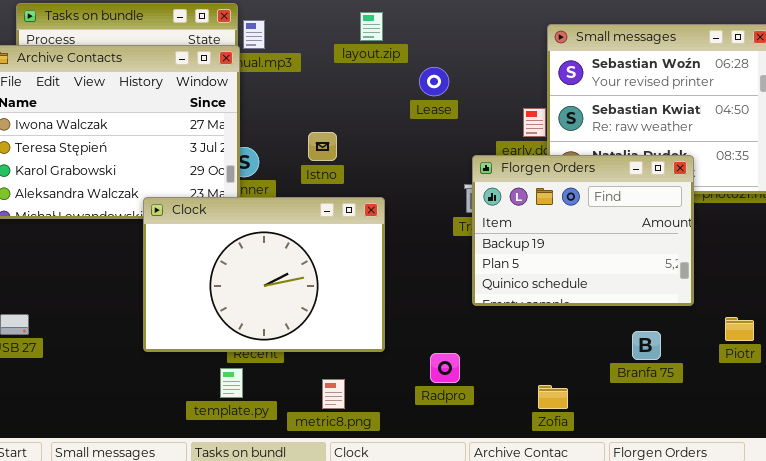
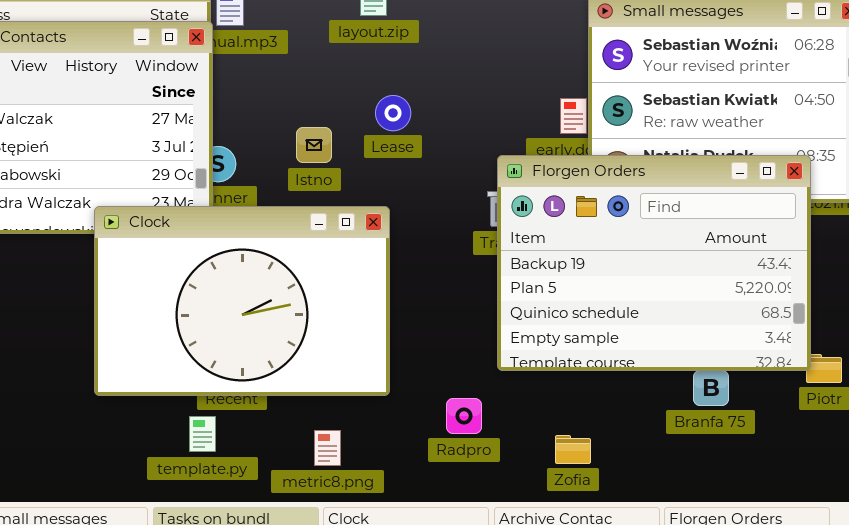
Lease: [419,67,449,96] -> [375,95,411,131], moved
Florgen Orders: [472,155,694,306] -> [497,155,811,371], resized
Zofia: [538,385,568,409] -> [555,435,591,464], moved

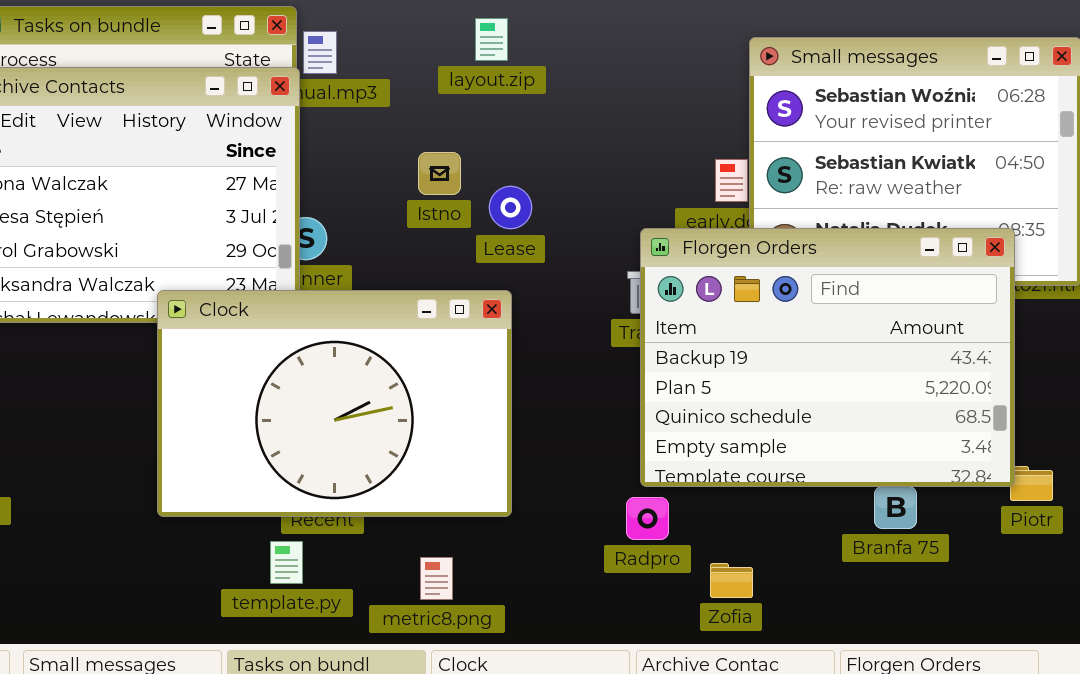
Lease: [375,95,411,131] -> [489,186,532,229], moved
Istno: [296,127,332,163] -> [418,152,461,195], moved
Radpro: [446,398,482,434] -> [626,497,669,540], moved

